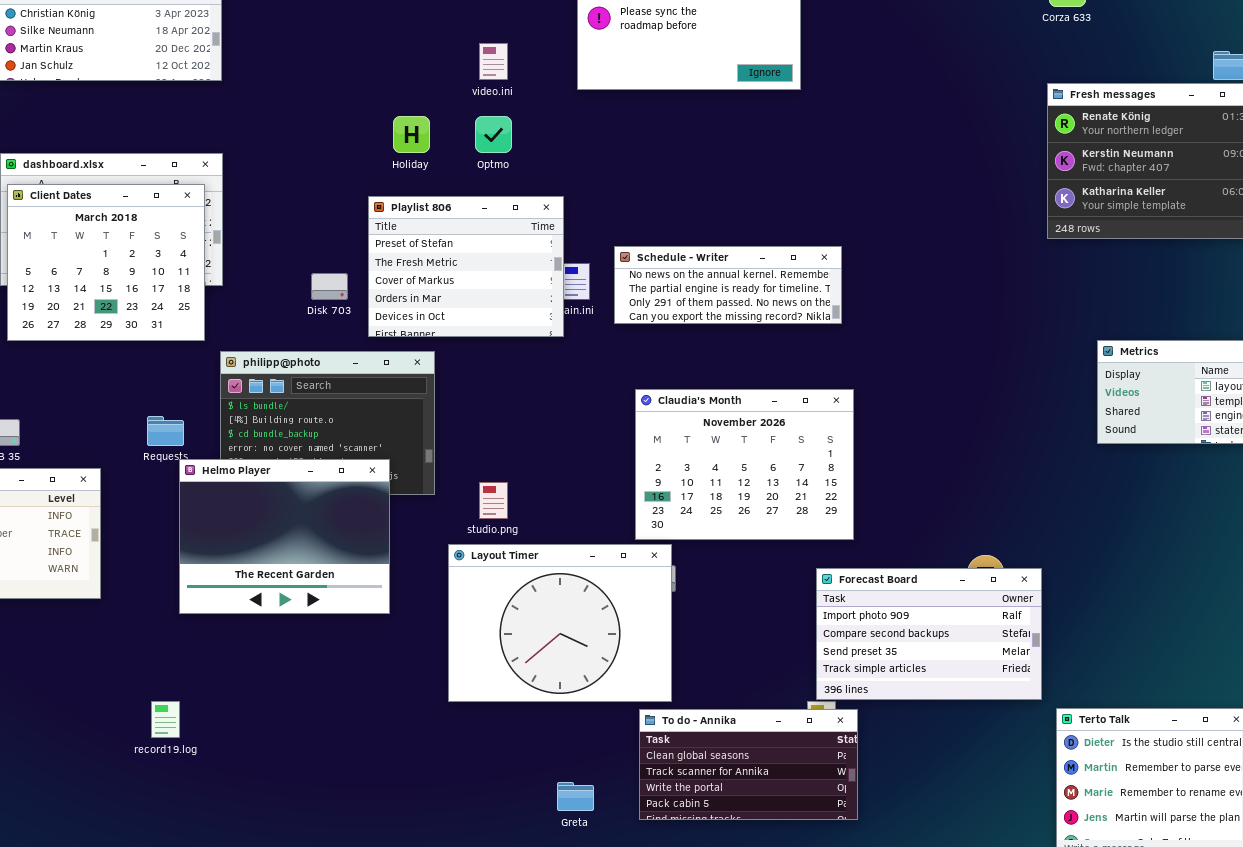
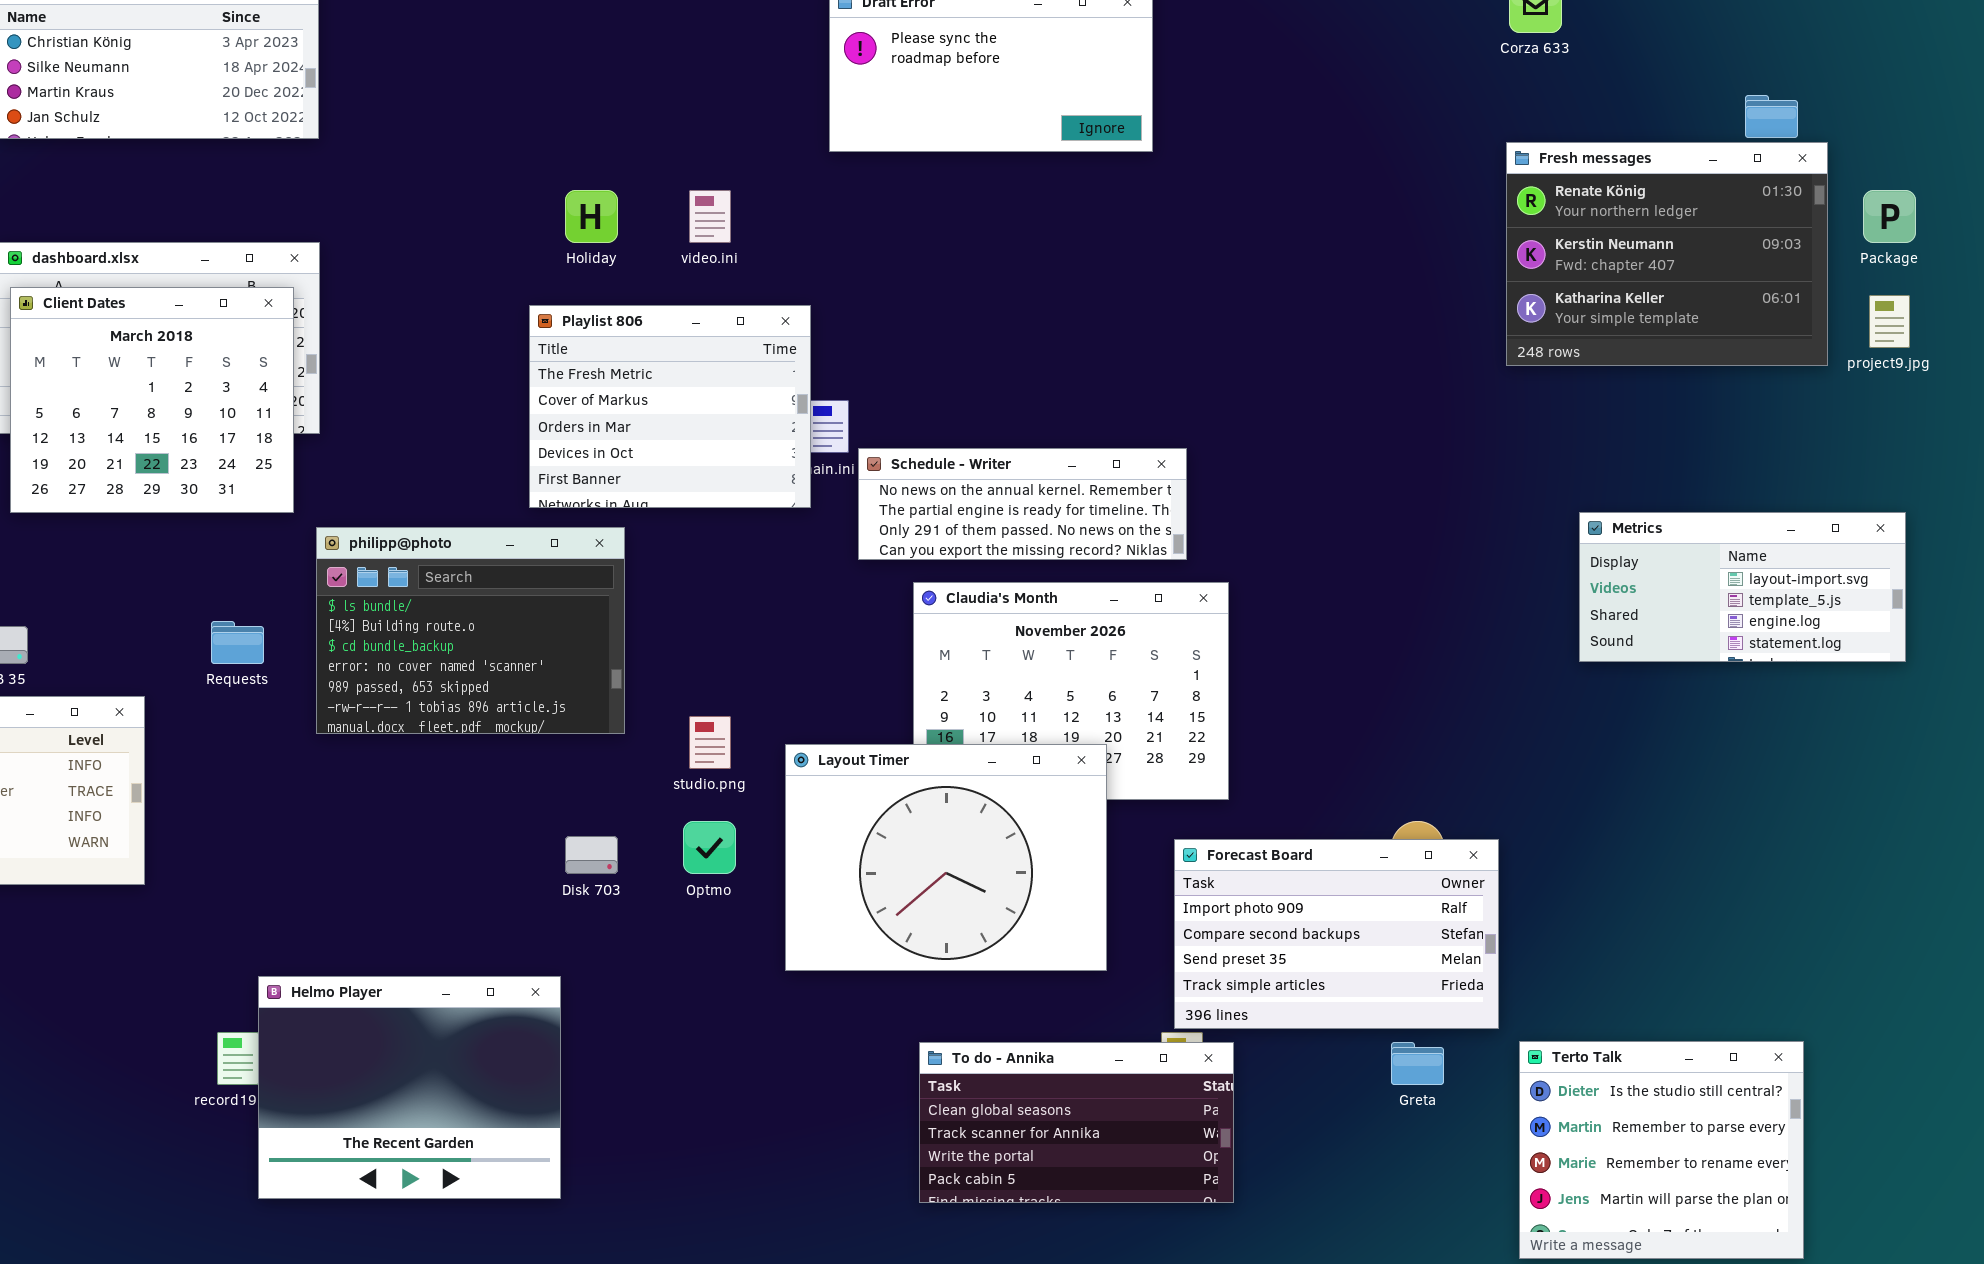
video.ini: [479,43,508,80] -> [689,190,731,243], moved
Optmo: [475,116,512,153] -> [683,821,736,874], moved
Playlist 806: [368,196,564,337] -> [529,305,811,508], scrolled down 1 row
Schedule - Writer: [614,246,842,324] -> [858,448,1187,560], moved
Disk 703: [311,273,348,300] -> [565,836,618,874], moved
Helmo Player: [179,459,390,614] -> [258,976,561,1199], moved
Layout Timer: [448,544,672,702] -> [785,744,1107,971], moved
Greta: [557,782,594,811] -> [1391,1042,1444,1085], moved

